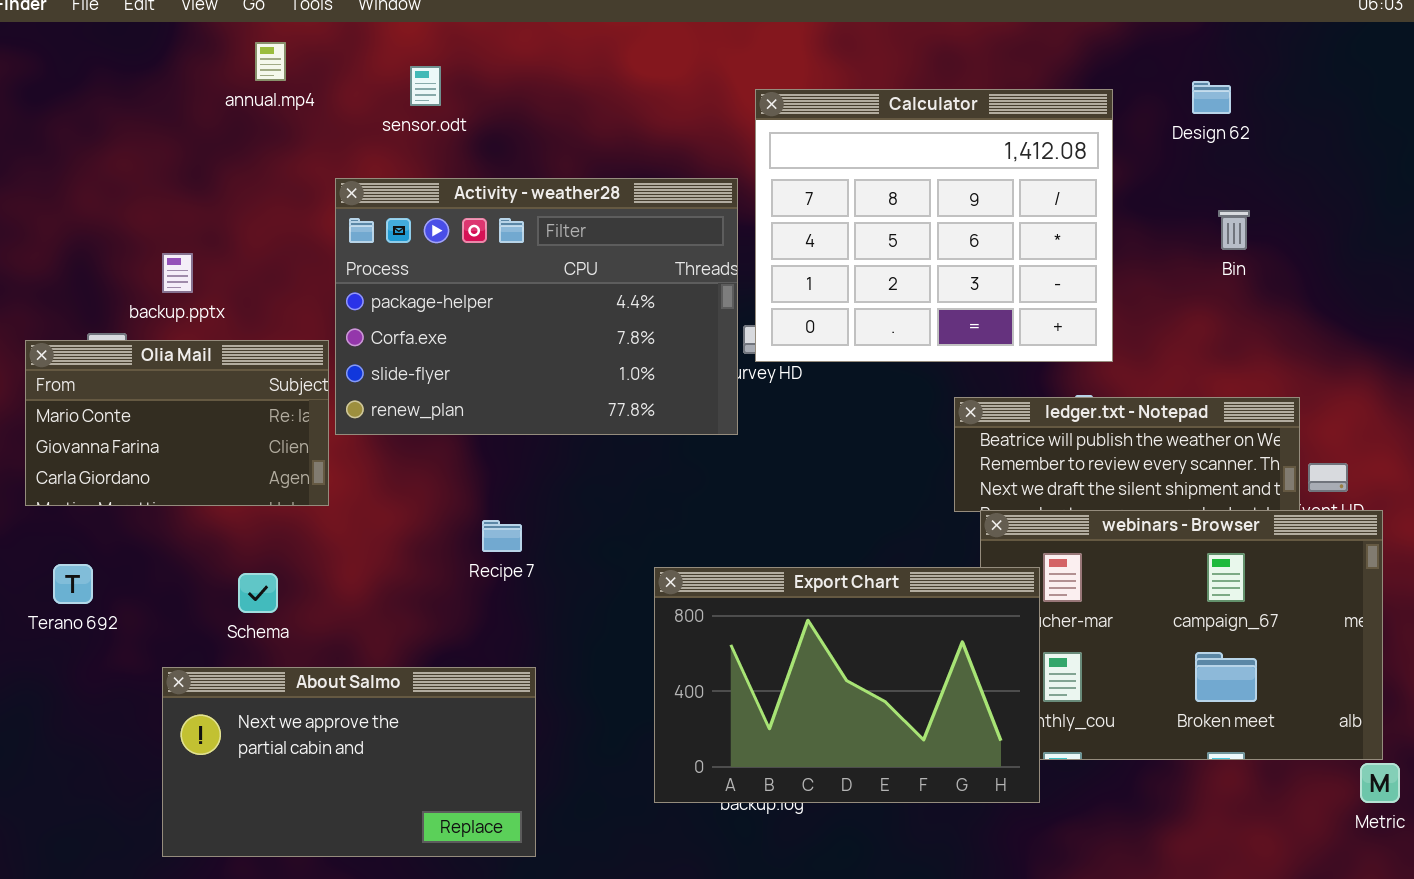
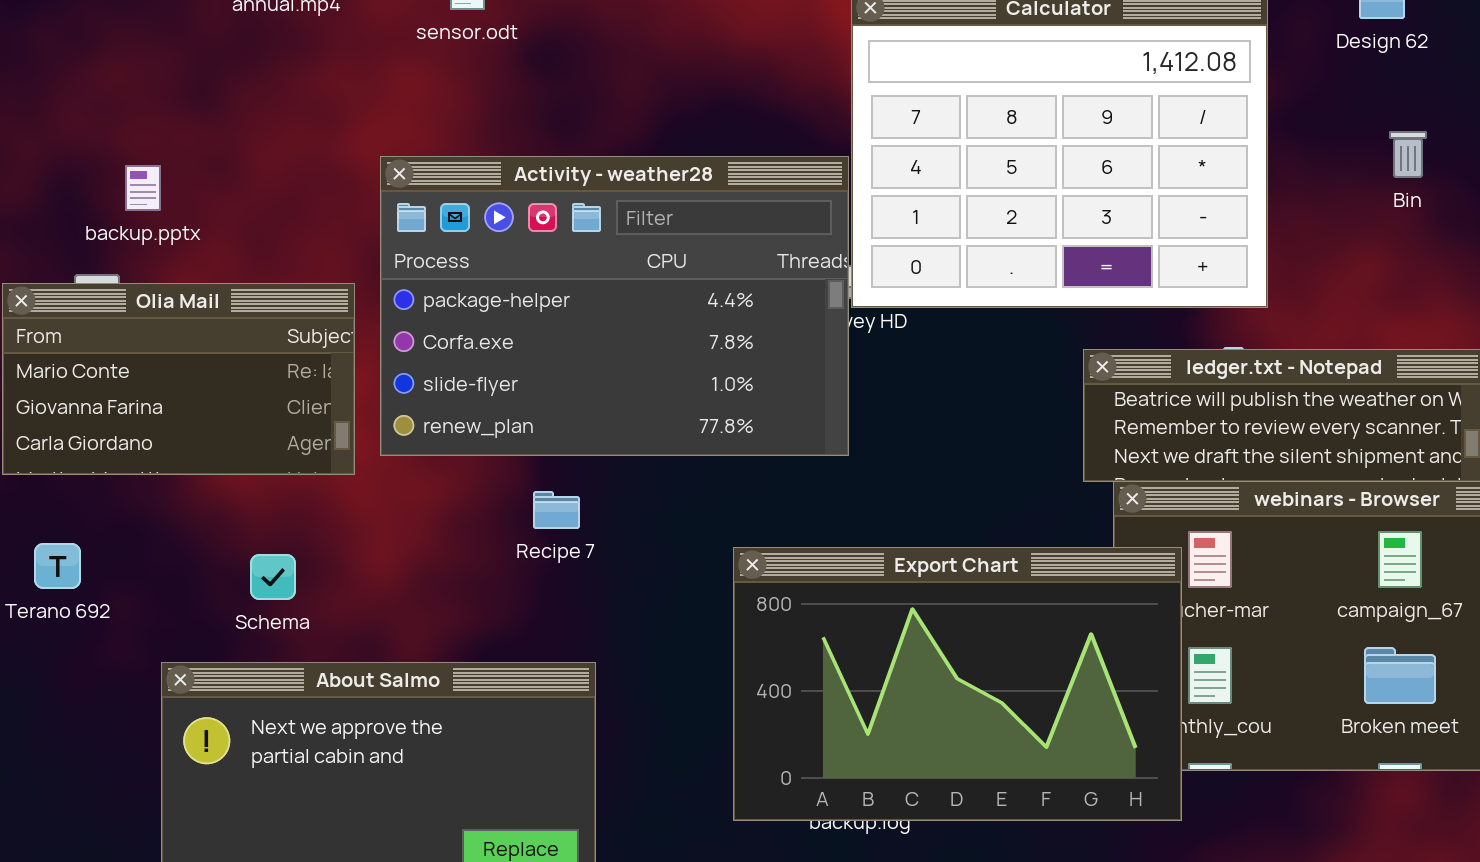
Activity - weather28: [335,178,738,435] -> [380,156,849,456], moved
backup.pptx: [162,253,193,293] -> [125,165,161,211], moved

